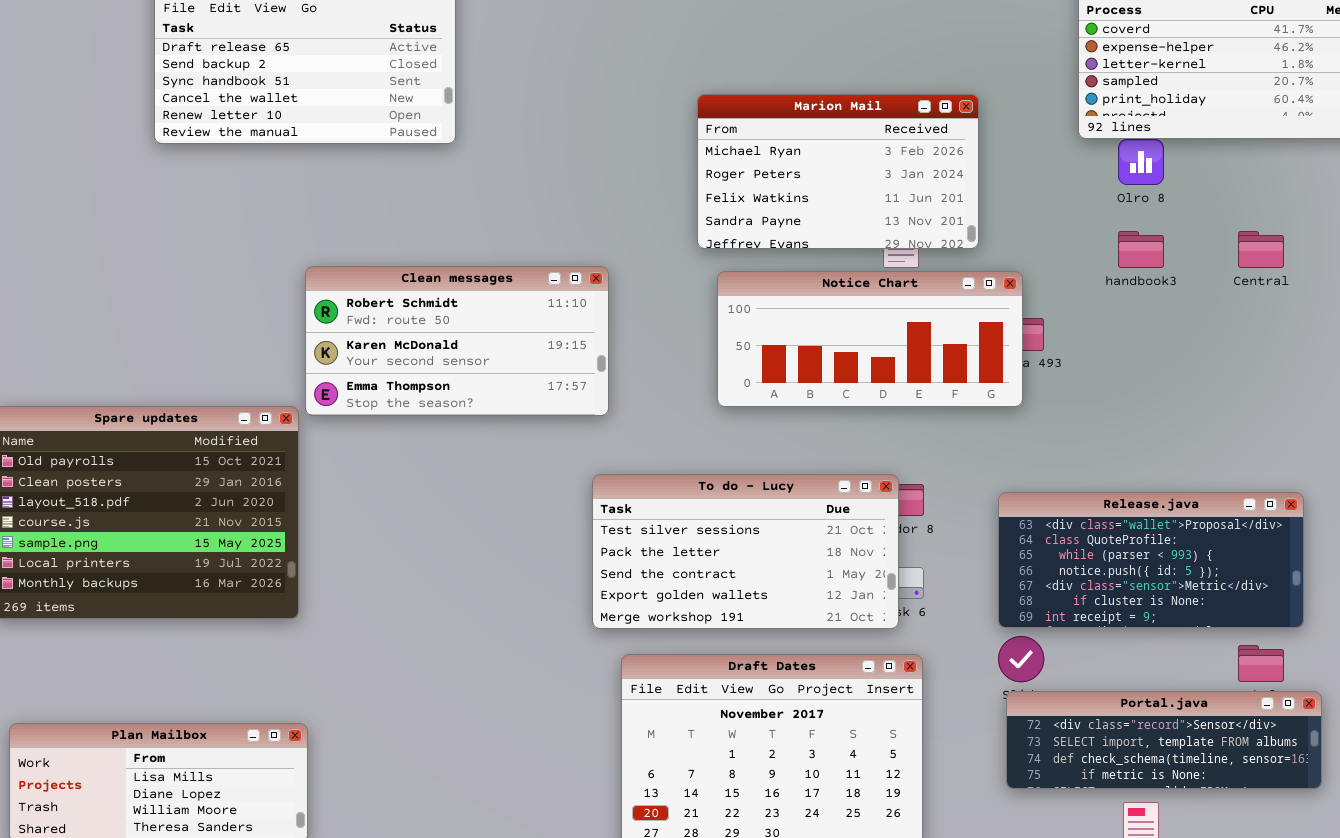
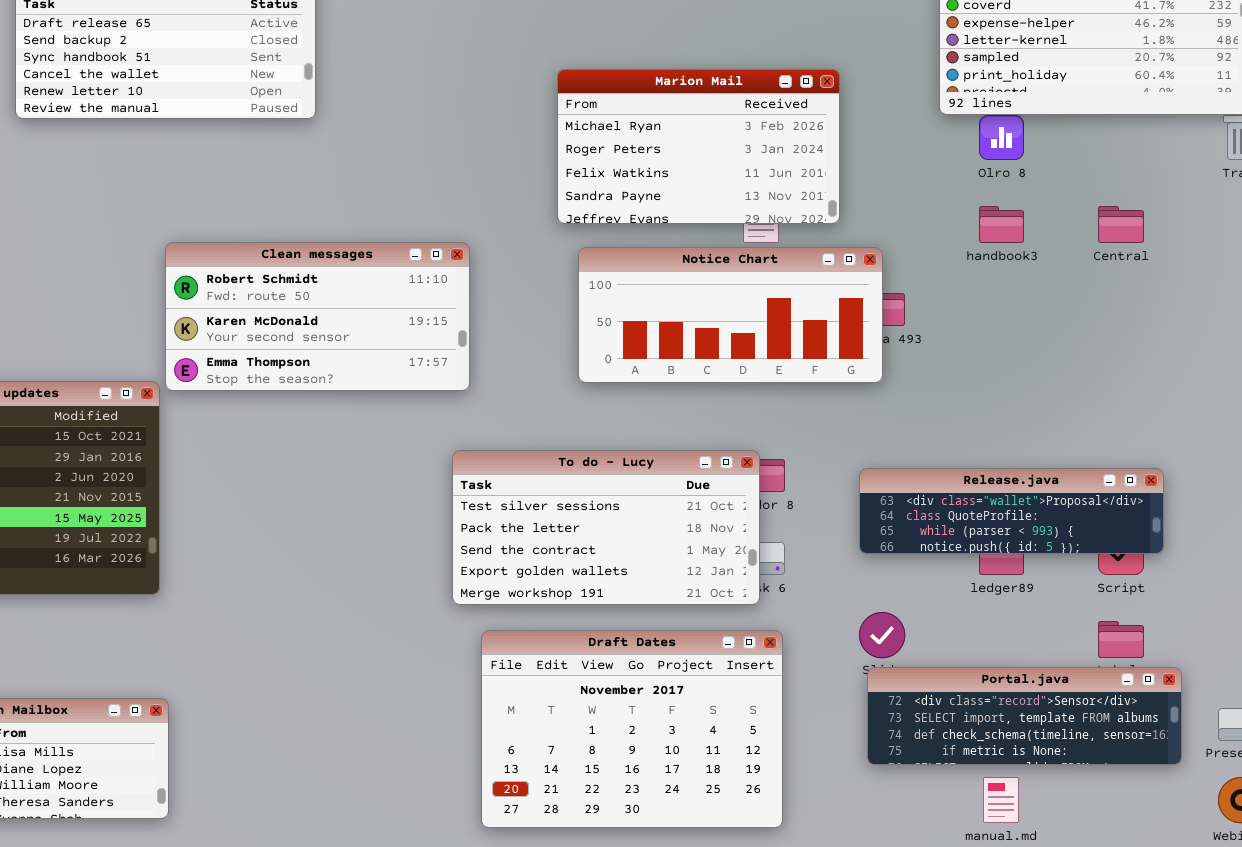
Release.java: [998,492,1304,628] -> [859,468,1164,554], resized

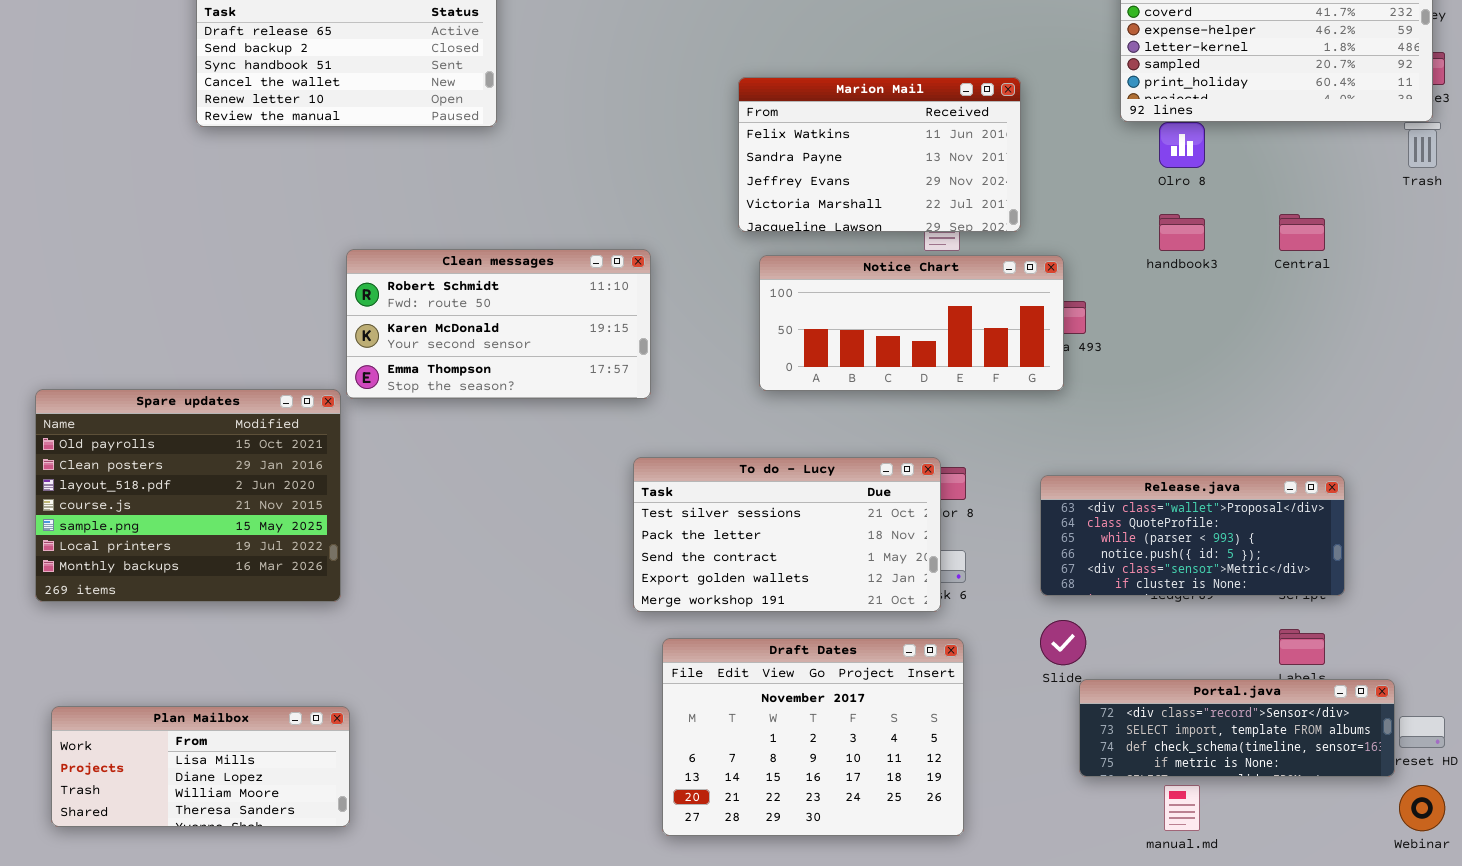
Marion Mail: [557,69,840,224] -> [738,77,1021,232], scrolled down 2 rows
Release.java: [859,468,1164,554] -> [1040,475,1345,596], resized
Portal.java: [867,667,1182,765] -> [1079,679,1395,777], moved

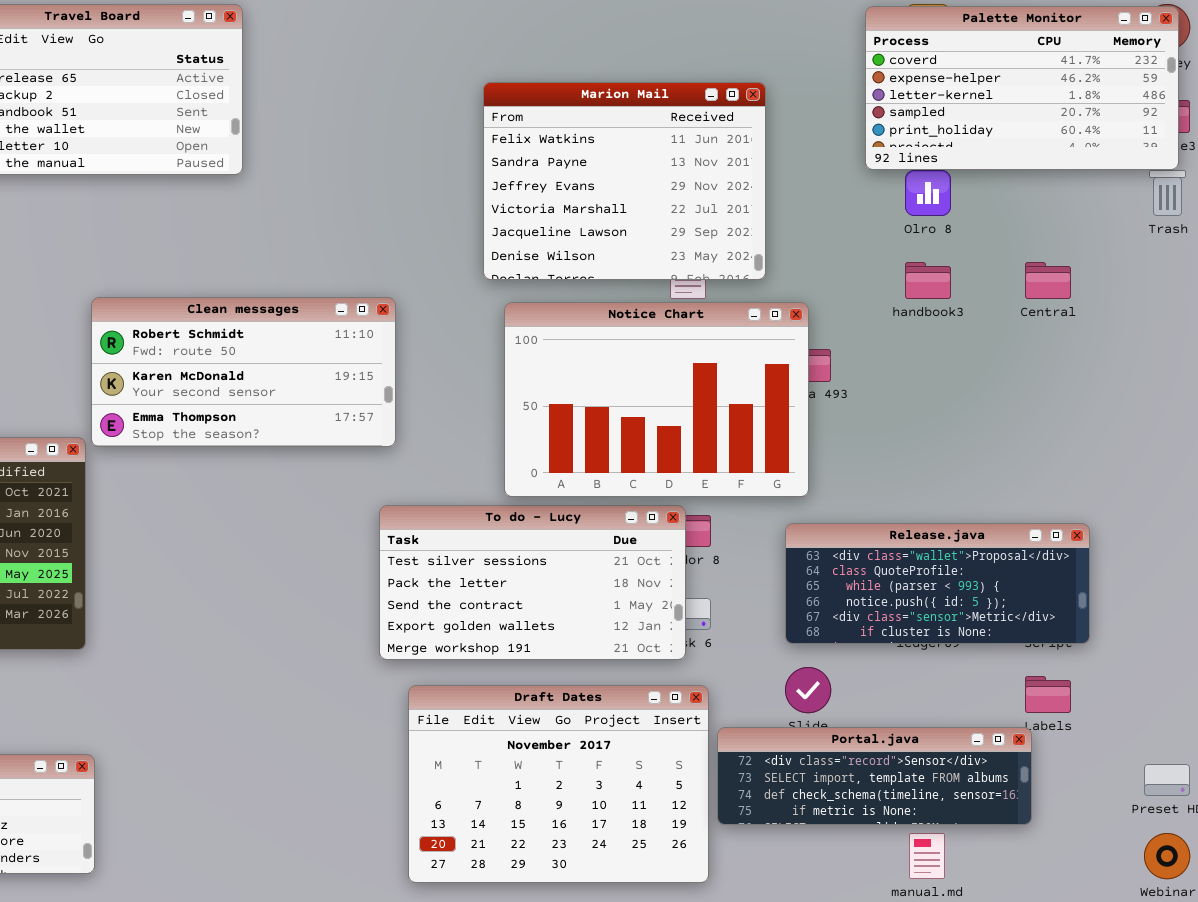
Marion Mail: [738,77,1021,232] -> [483,82,766,280], resized
Notice Chart: [759,255,1064,391] -> [504,302,809,497], resized
Portal.java: [1079,679,1395,777] -> [717,727,1032,825], moved

